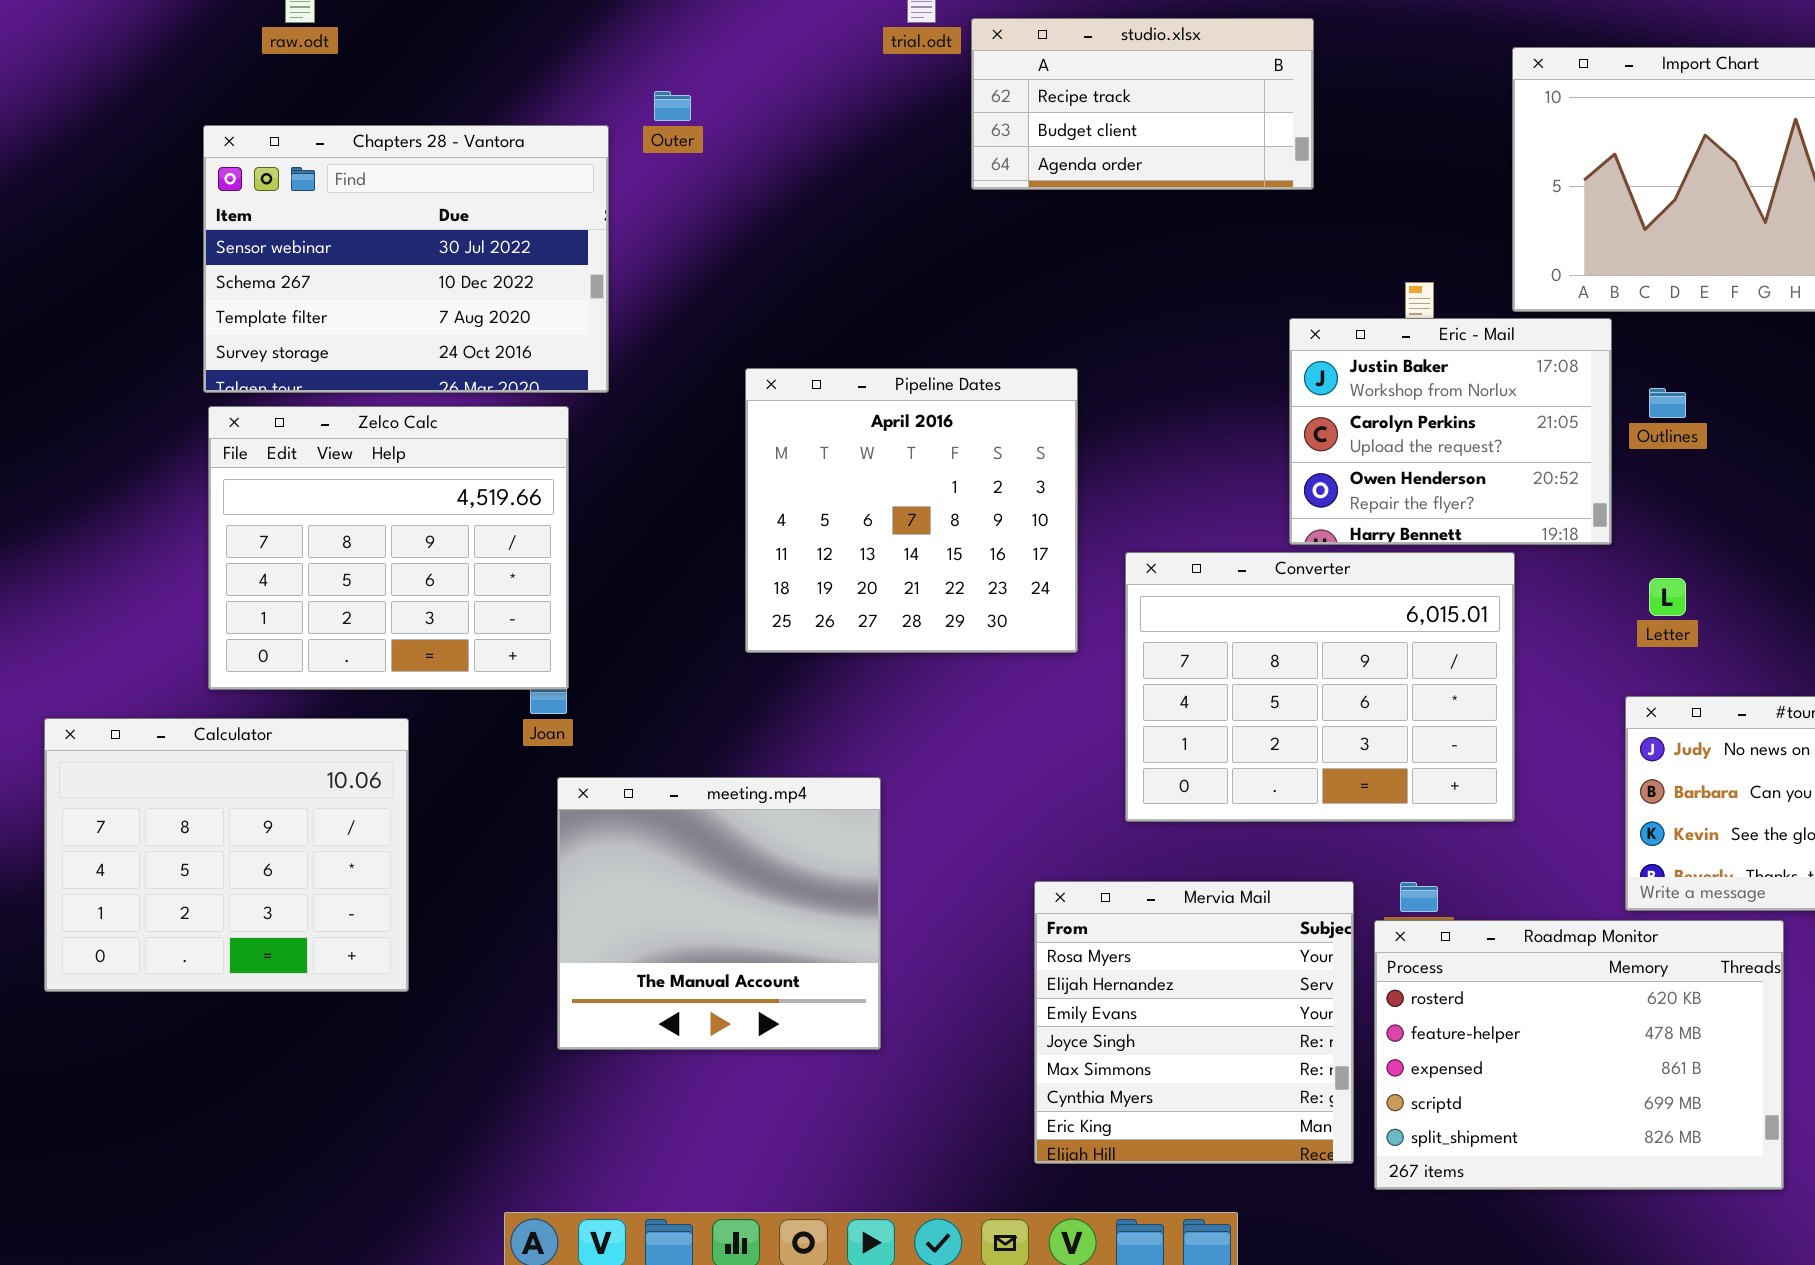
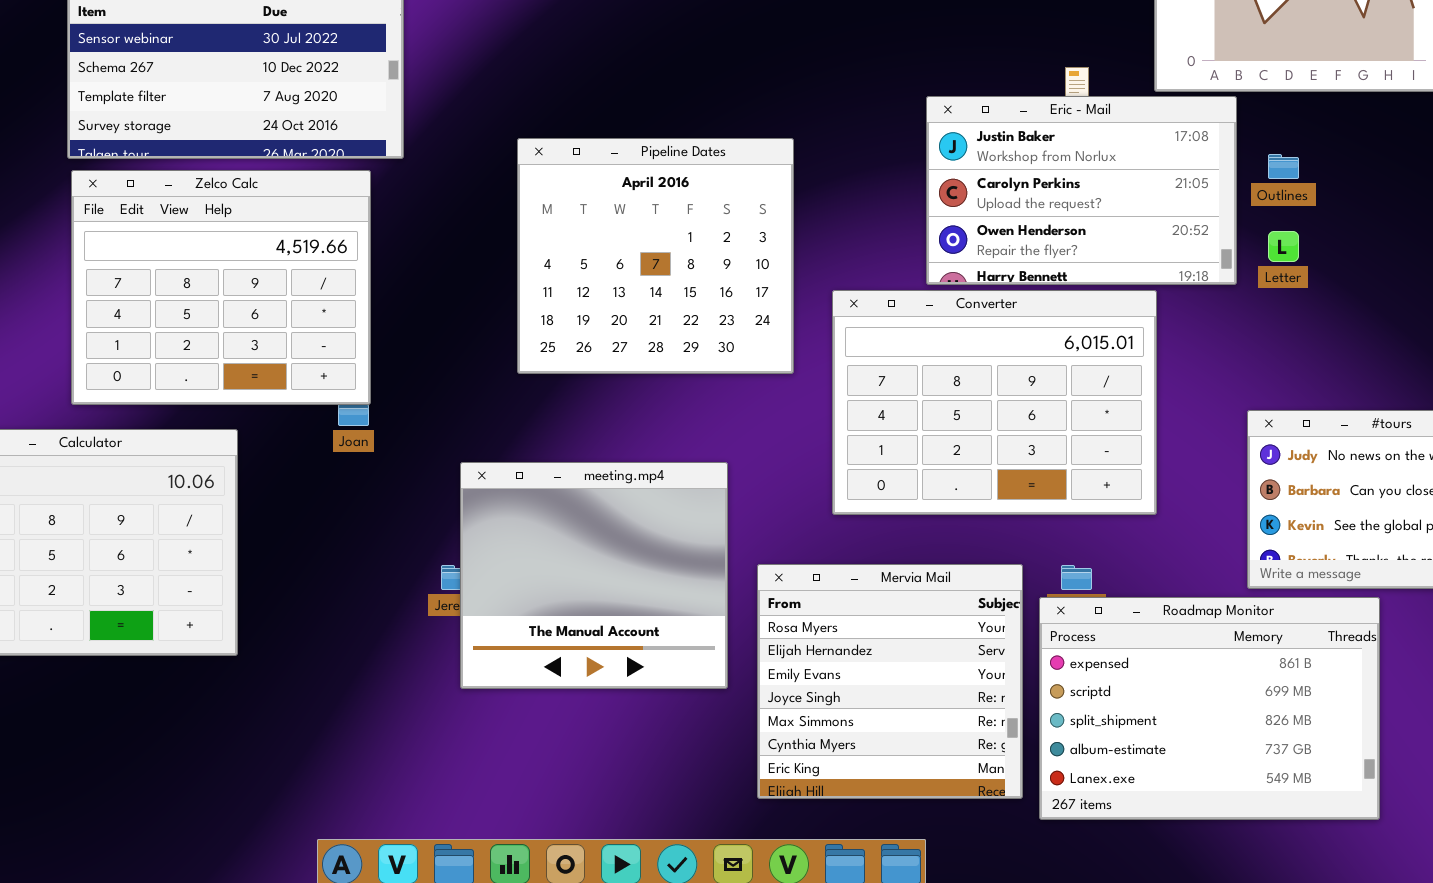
Eric - Mail: [1289,318,1612,545] -> [926,96,1237,285], resized
Letter: [1649,578,1686,616] -> [1268,231,1299,262], moved
meeting.mp4: [557,777,881,1050] -> [460,462,728,689], moved
Roadmap Monitor: [1374,920,1784,1190] -> [1039,597,1380,820], scrolled down 2 rows

